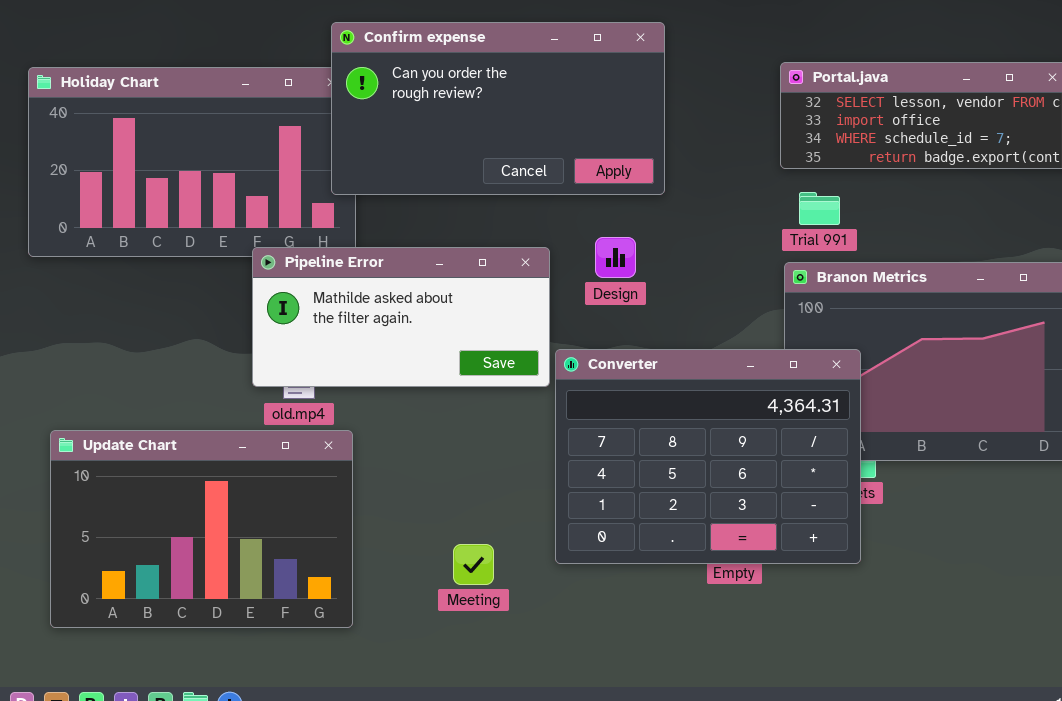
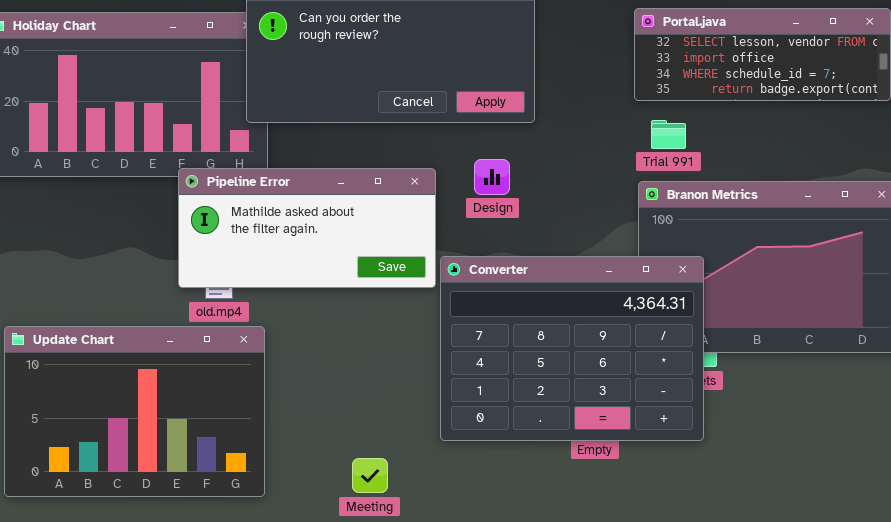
Meeting: [453,544,494,585] -> [352,458,388,493], moved

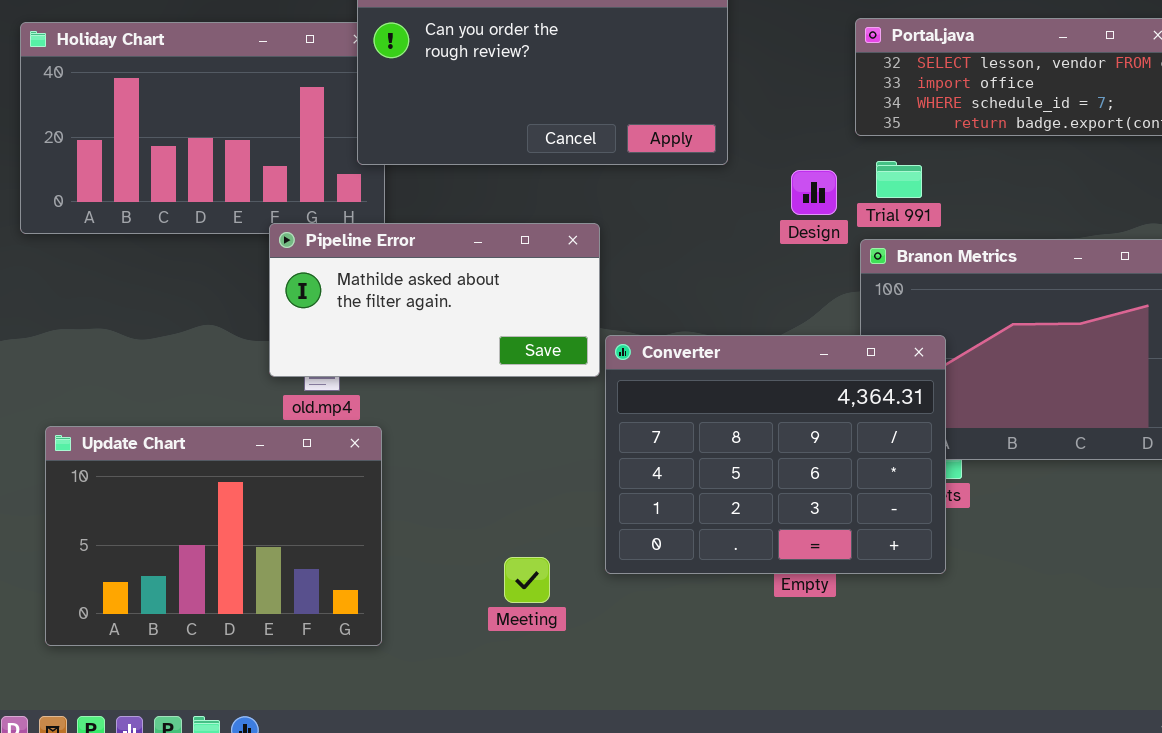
Design: [474,159,510,195] -> [791,170,837,215], moved
Meeting: [352,458,388,493] -> [504,557,550,603], moved

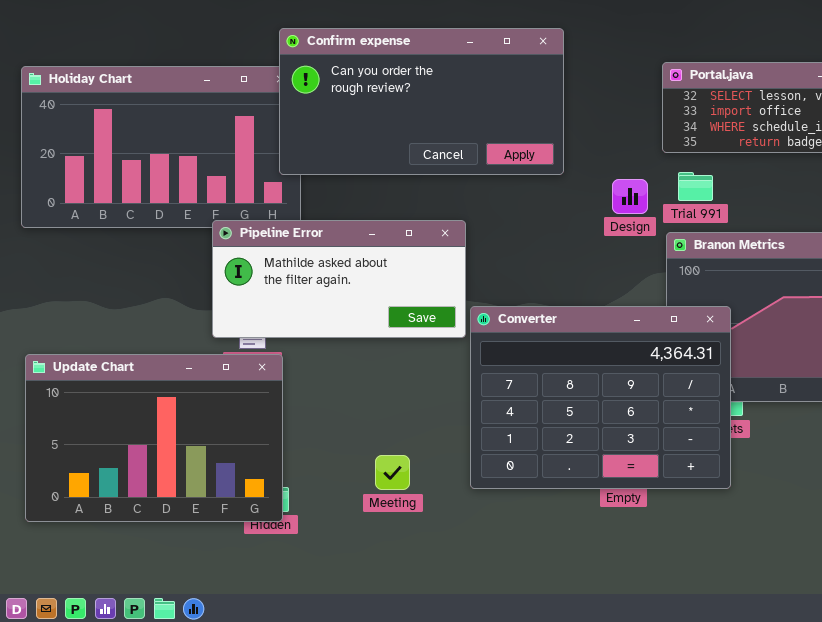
Update Chart: [45,426,382,646] -> [25,354,283,522], moved
Meeting: [504,557,550,603] -> [375,455,410,490], moved

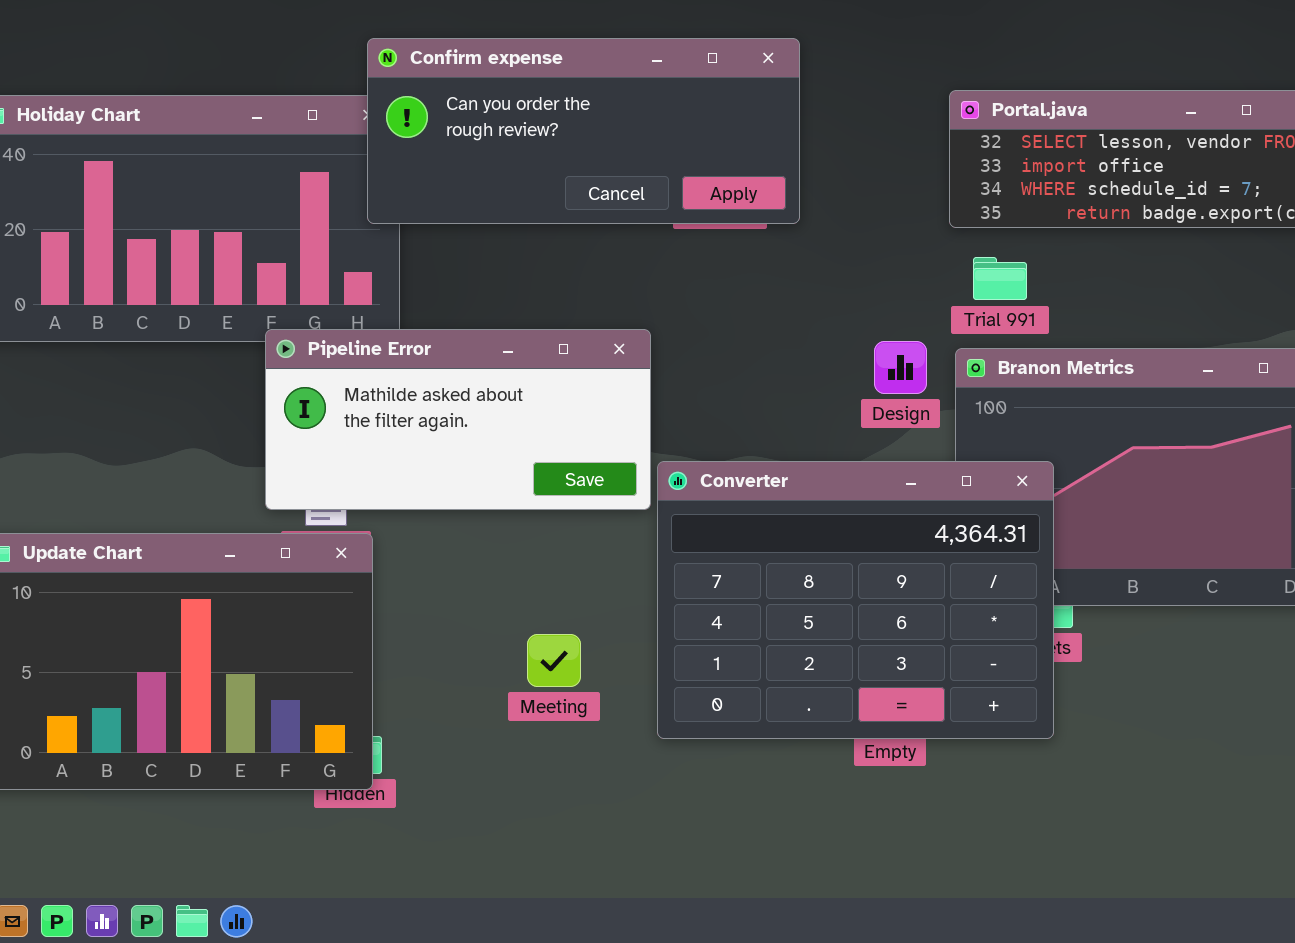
Confirm expense: [279,28,564,175] -> [367,38,800,224], resized
Design: [612,179,648,214] -> [874,341,927,394], moved
Meeting: [375,455,410,490] -> [527,634,581,687], moved

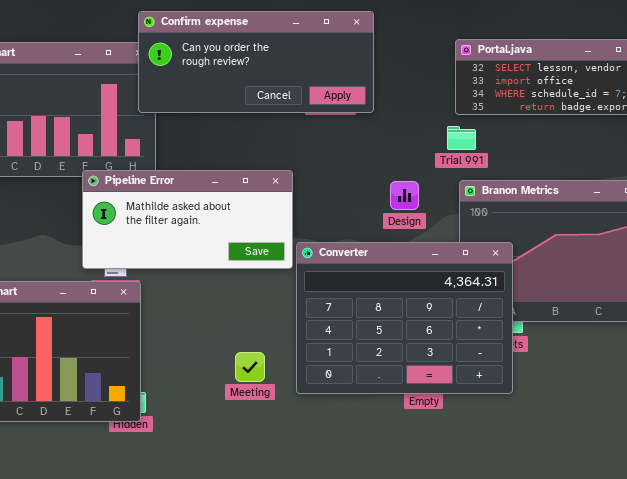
Trial 991: [973,257,1027,300] -> [447,126,476,150], moved
Design: [874,341,927,394] -> [390,181,419,210], moved
Meeting: [527,634,581,687] -> [235,352,265,382], moved

